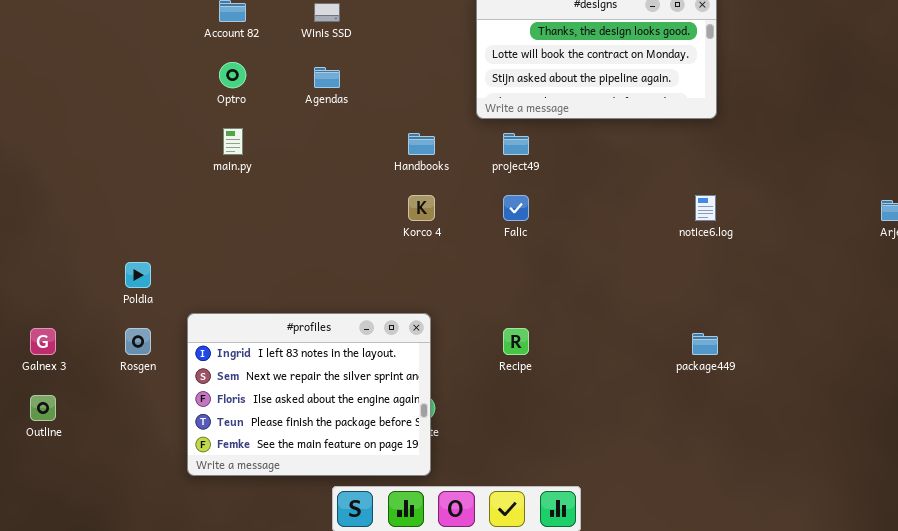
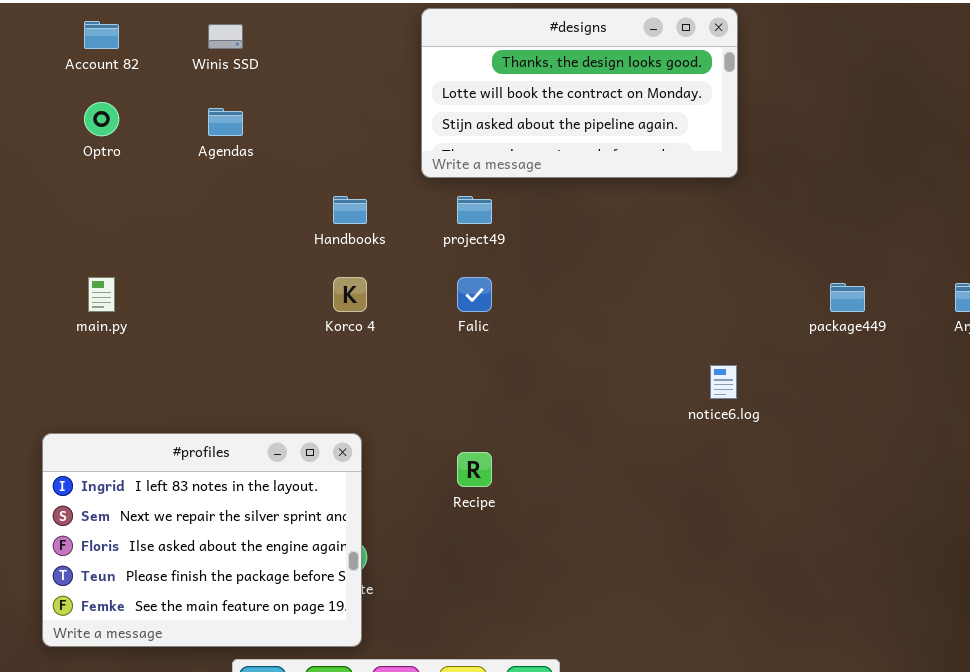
main.py: [223,128,243,155] -> [88,277,115,312], moved
notice6.log: [695,195,716,221] -> [710,365,737,399], moved
package449: [692,333,718,355] -> [830,283,865,312], moved

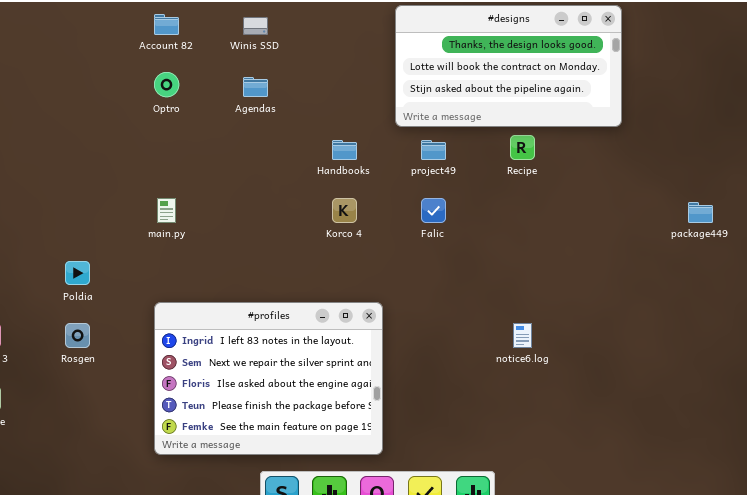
notice6.log: [710,365,737,399] -> [513,323,532,348], moved
#profiles: [42,433,362,647] -> [154,302,383,455], moved
Recipe: [457,452,492,487] -> [510,135,535,160], moved

